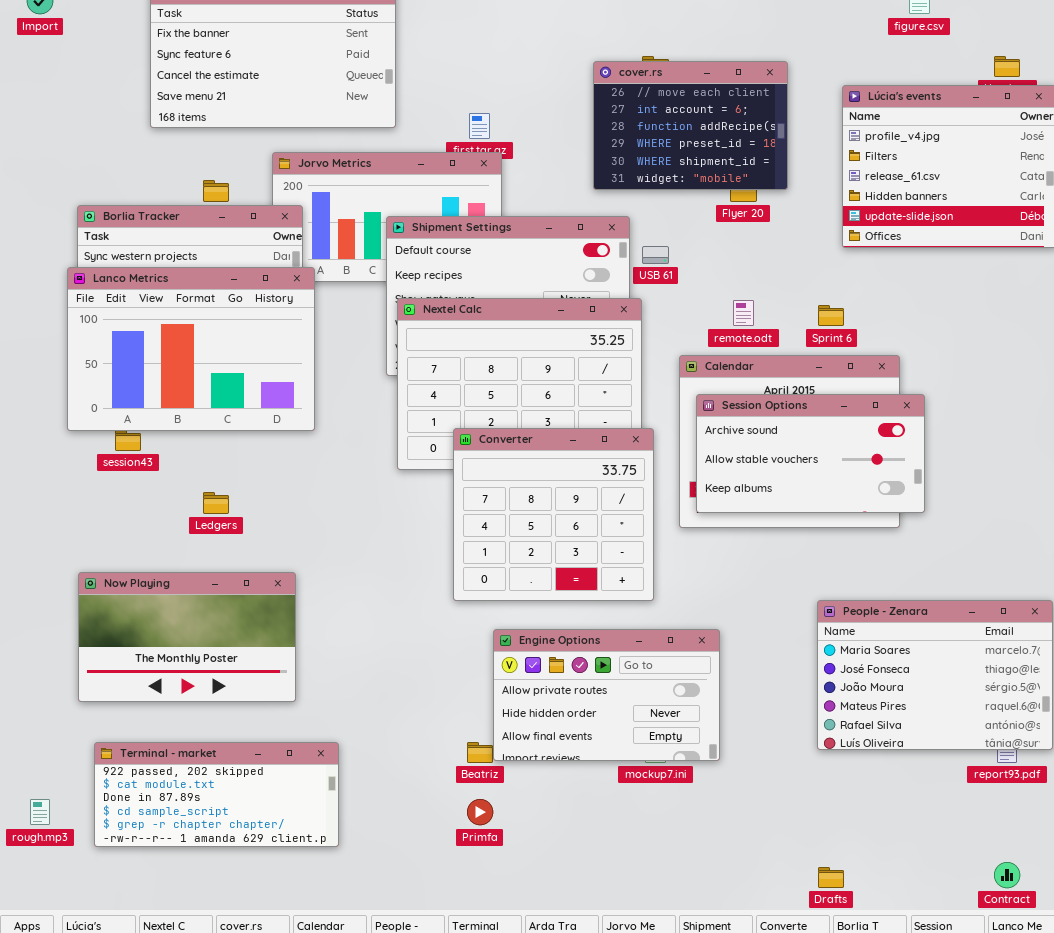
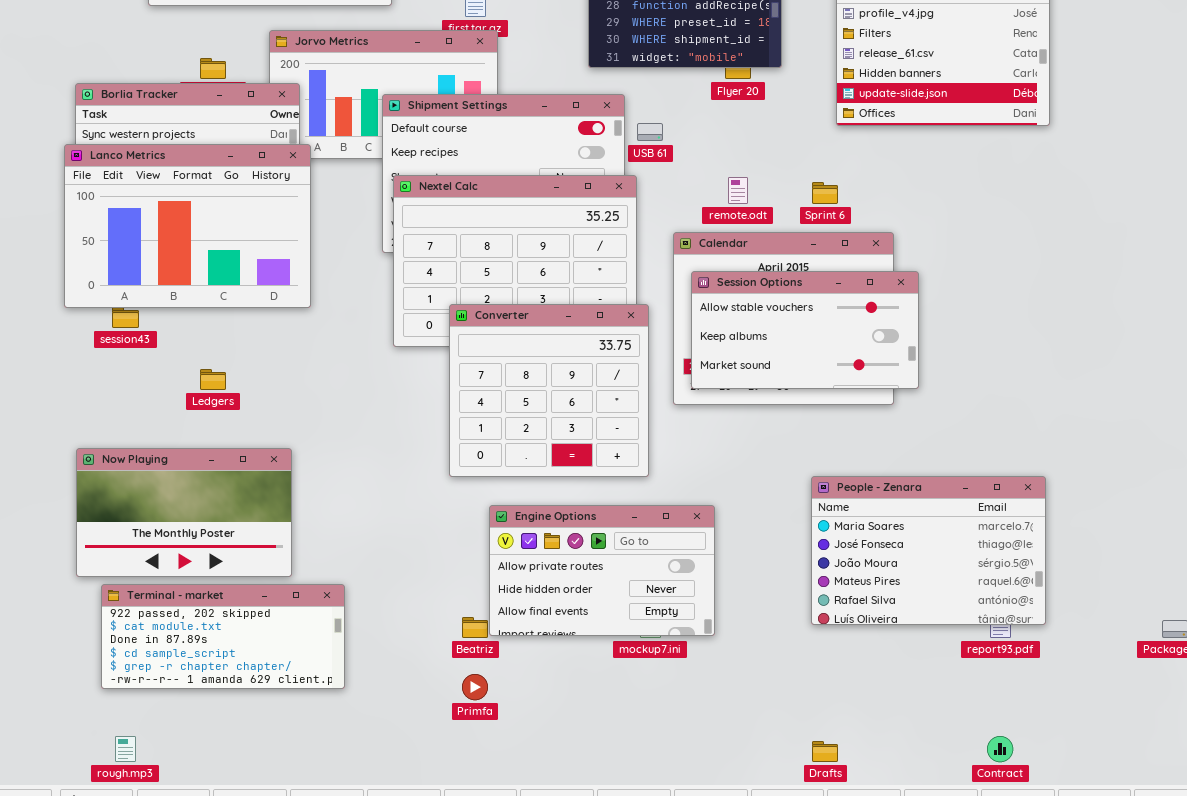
Session Options: [696,394,925,513] -> [691,271,919,389], scrolled down 1 row
Terminal - market: [94,742,339,847] -> [101,584,345,689], moved
rough.mp3: [30,799,50,825] -> [115,736,136,762], moved

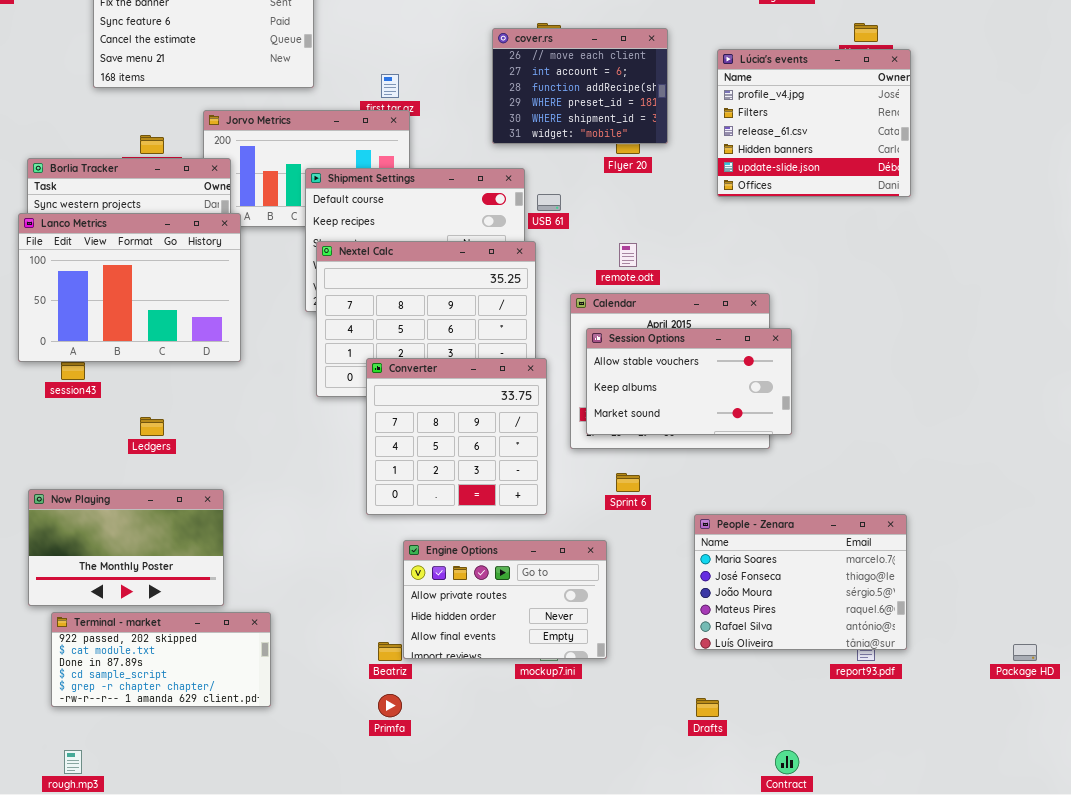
Sprint 6: [812,182,838,204] -> [616,473,640,492], moved
Contract: [987,736,1013,762] -> [775,750,799,774], moved
Drafts: [812,741,838,762] -> [696,698,719,717], moved

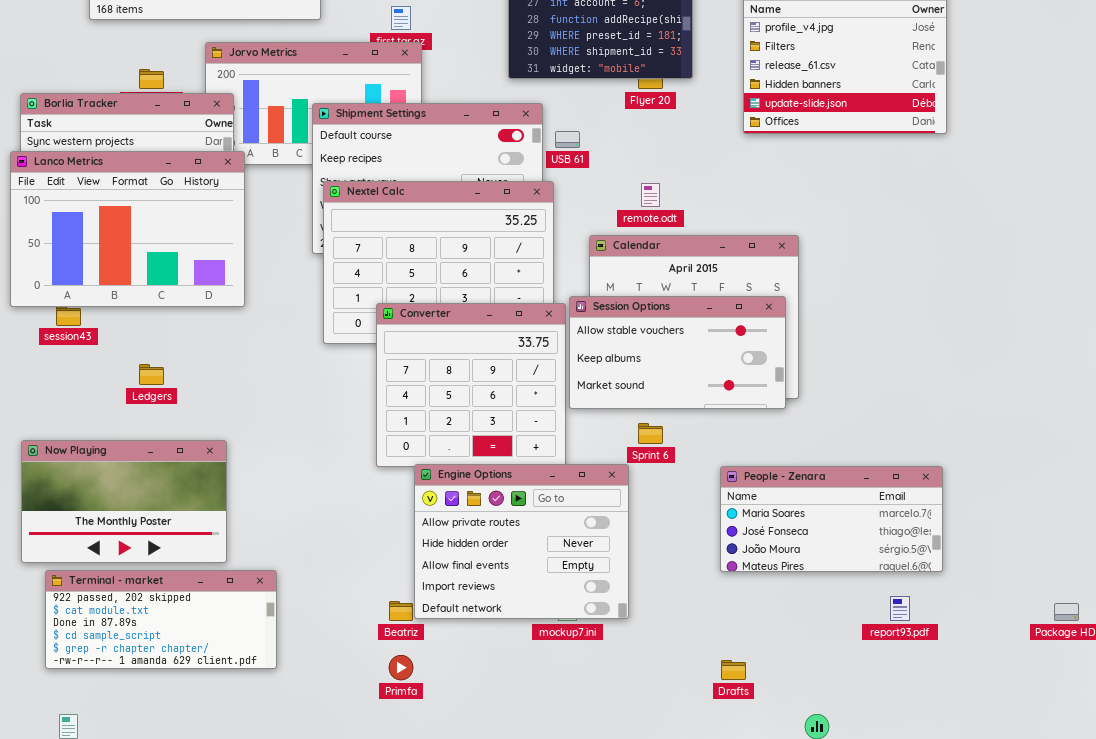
Session Options: [586,328,792,435] -> [569,296,786,409], moved
People - Zenara: [694,514,907,650] -> [720,466,943,572], resized
Engine Options: [403,540,607,659] -> [414,464,629,619], resized

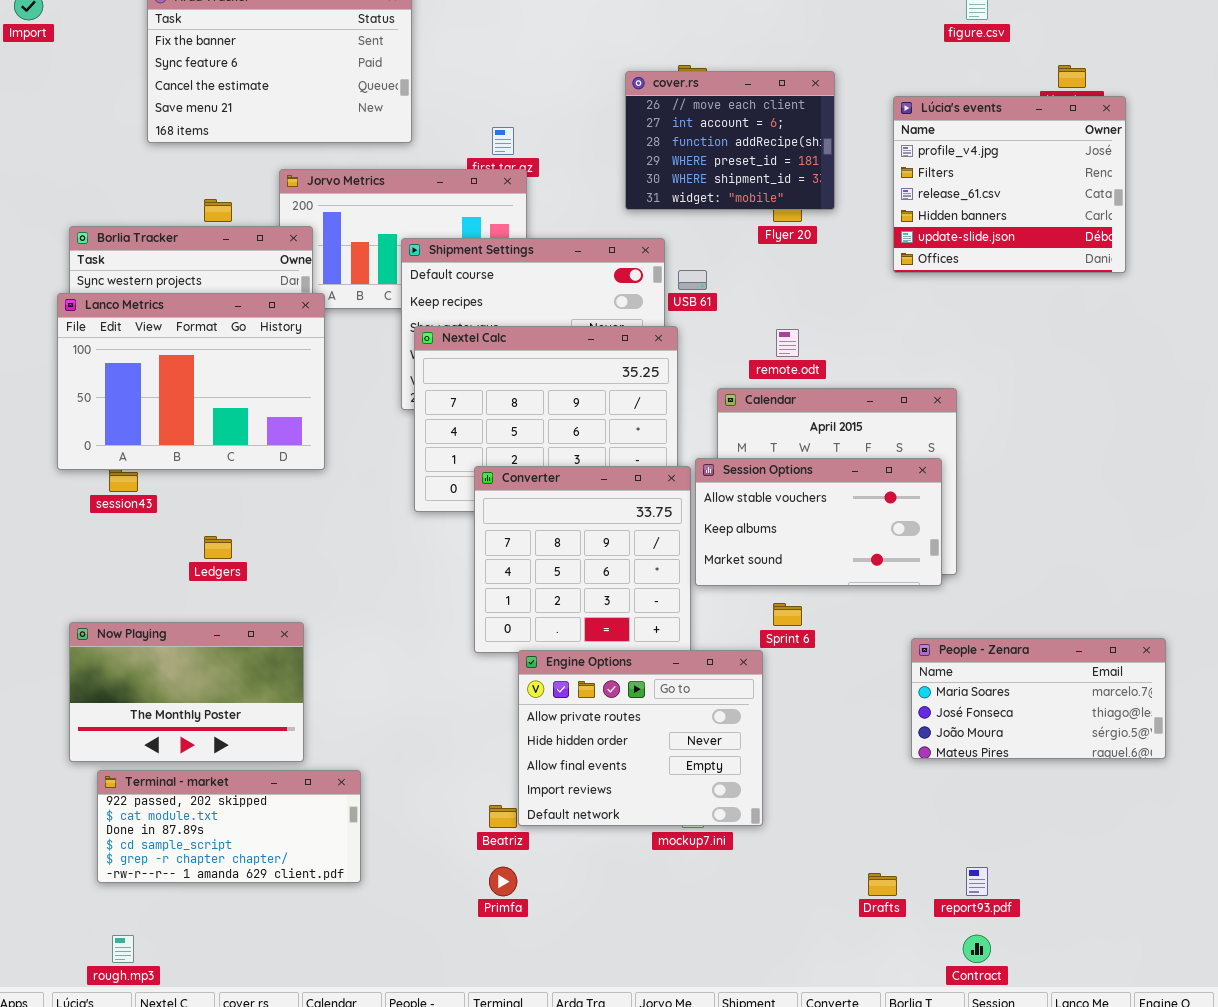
People - Zenara: [720,466,943,572] -> [911,638,1166,759], moved
report93.pdf: [890,596,910,621] -> [966,867,988,896], moved

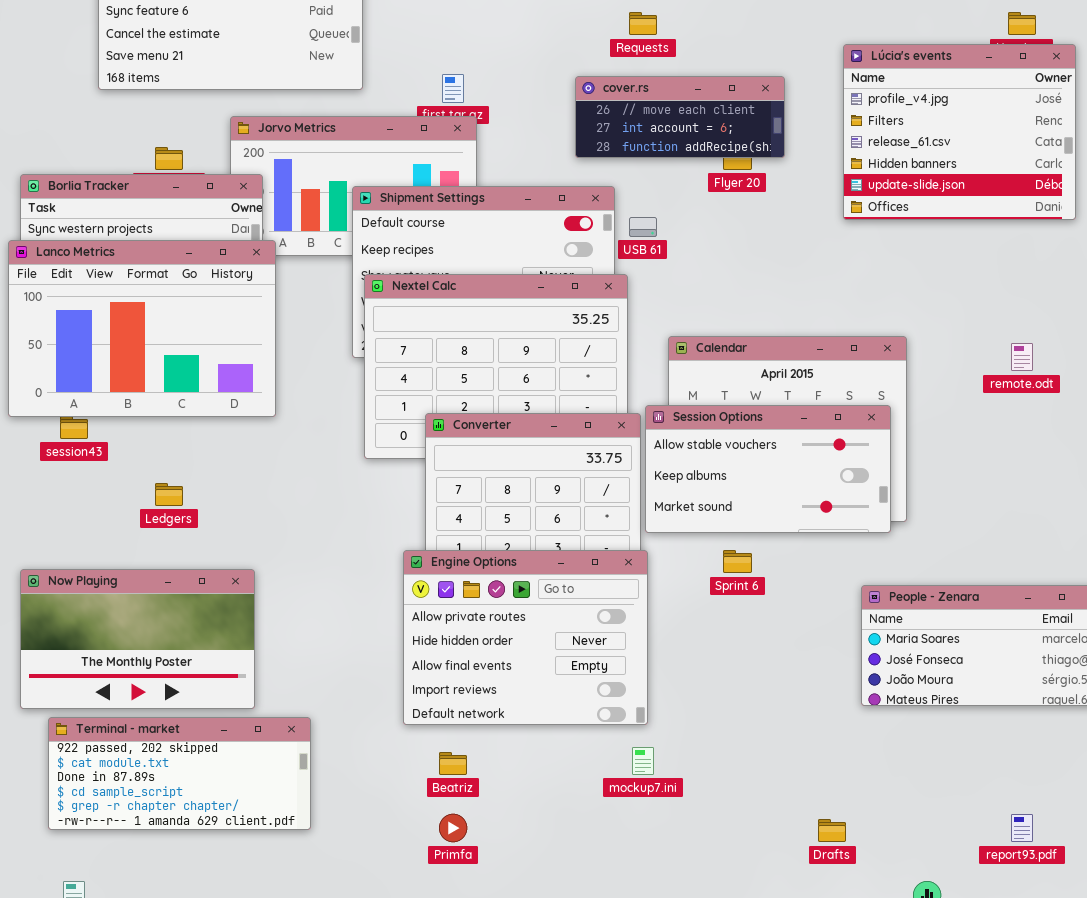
cover.rs: [625,71,835,210] -> [575,76,785,158], resized
remote.odt: [776,329,799,357] -> [1011,343,1033,371], moved
Engine Options: [518,650,763,826] -> [403,550,648,725], moved
report93.pdf: [966,867,988,896] -> [1011,814,1033,842], moved

